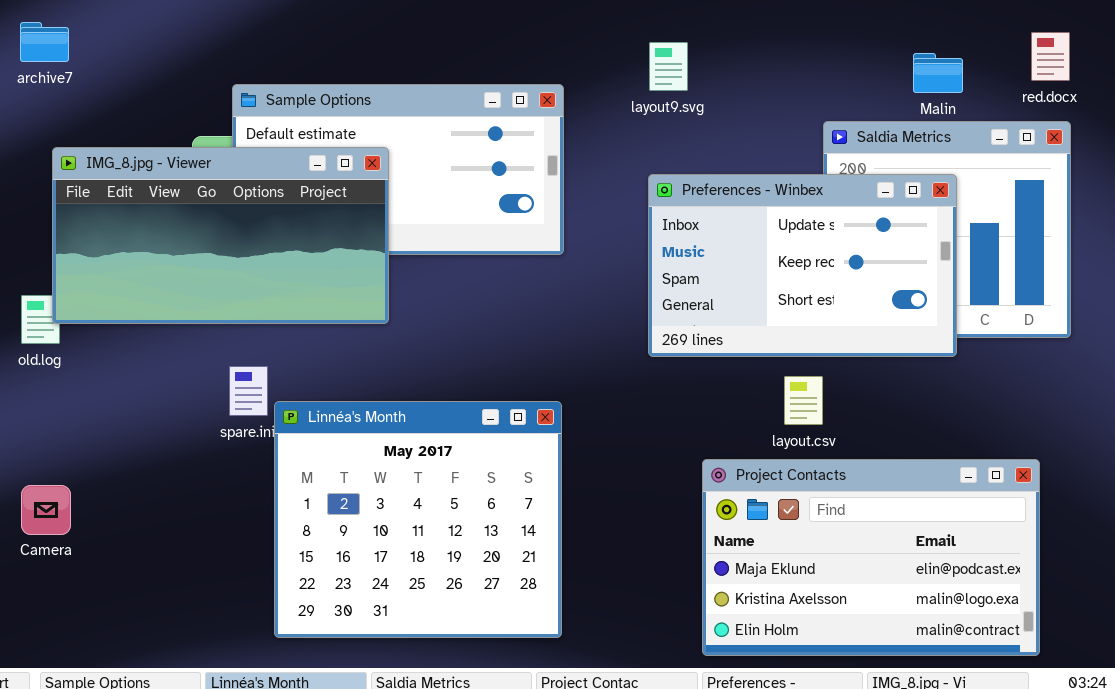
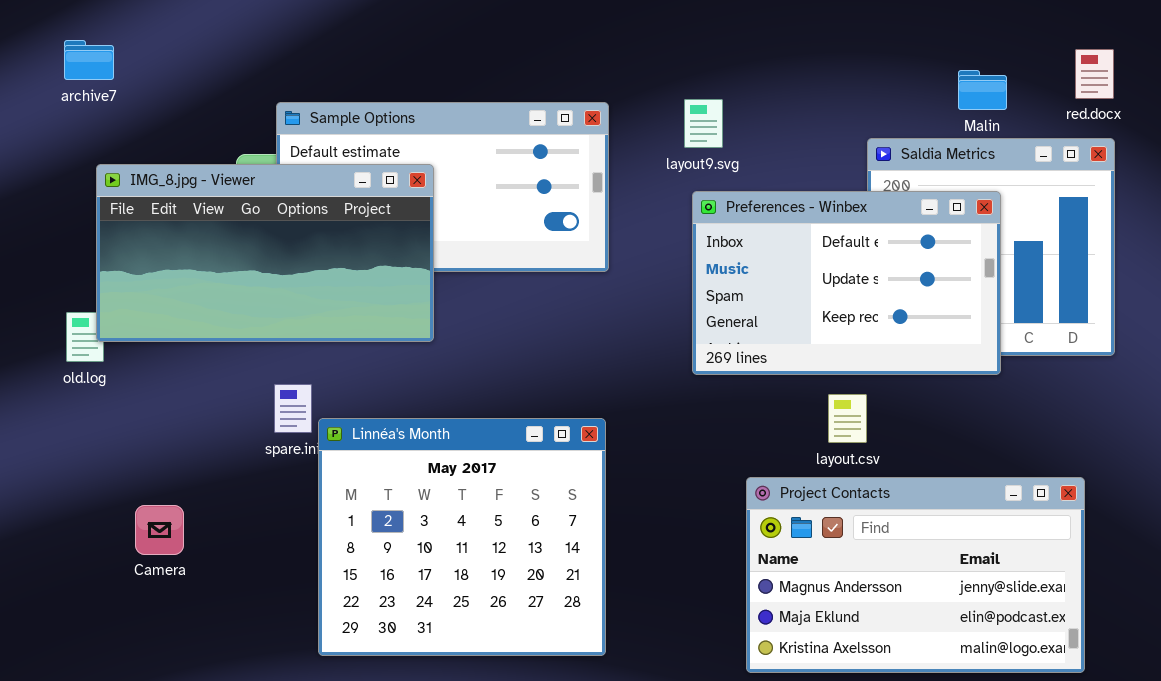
layout9.svg: [649,42,688,91] -> [684,99,723,148], moved
Preferences - Winbex: [648,174,957,357] -> [692,191,1001,375], scrolled up 1 row
Project Contacts: [702,459,1040,656] -> [746,477,1085,673], scrolled up 1 row
Camera: [21,485,71,535] -> [135,505,184,555], moved

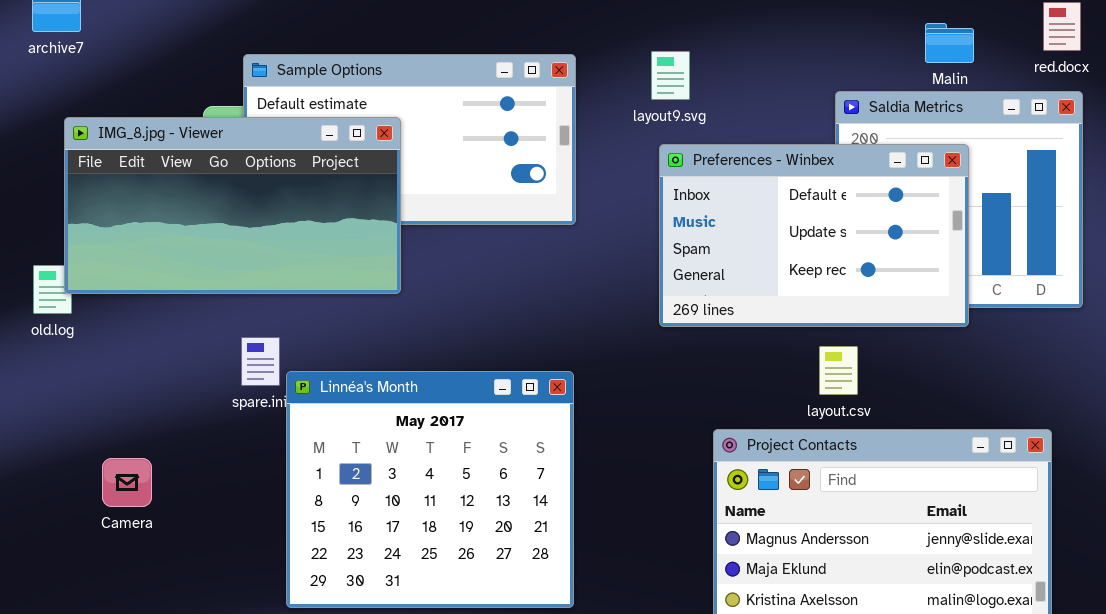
layout.csv: [828,394,867,443] -> [819,346,858,395], moved

